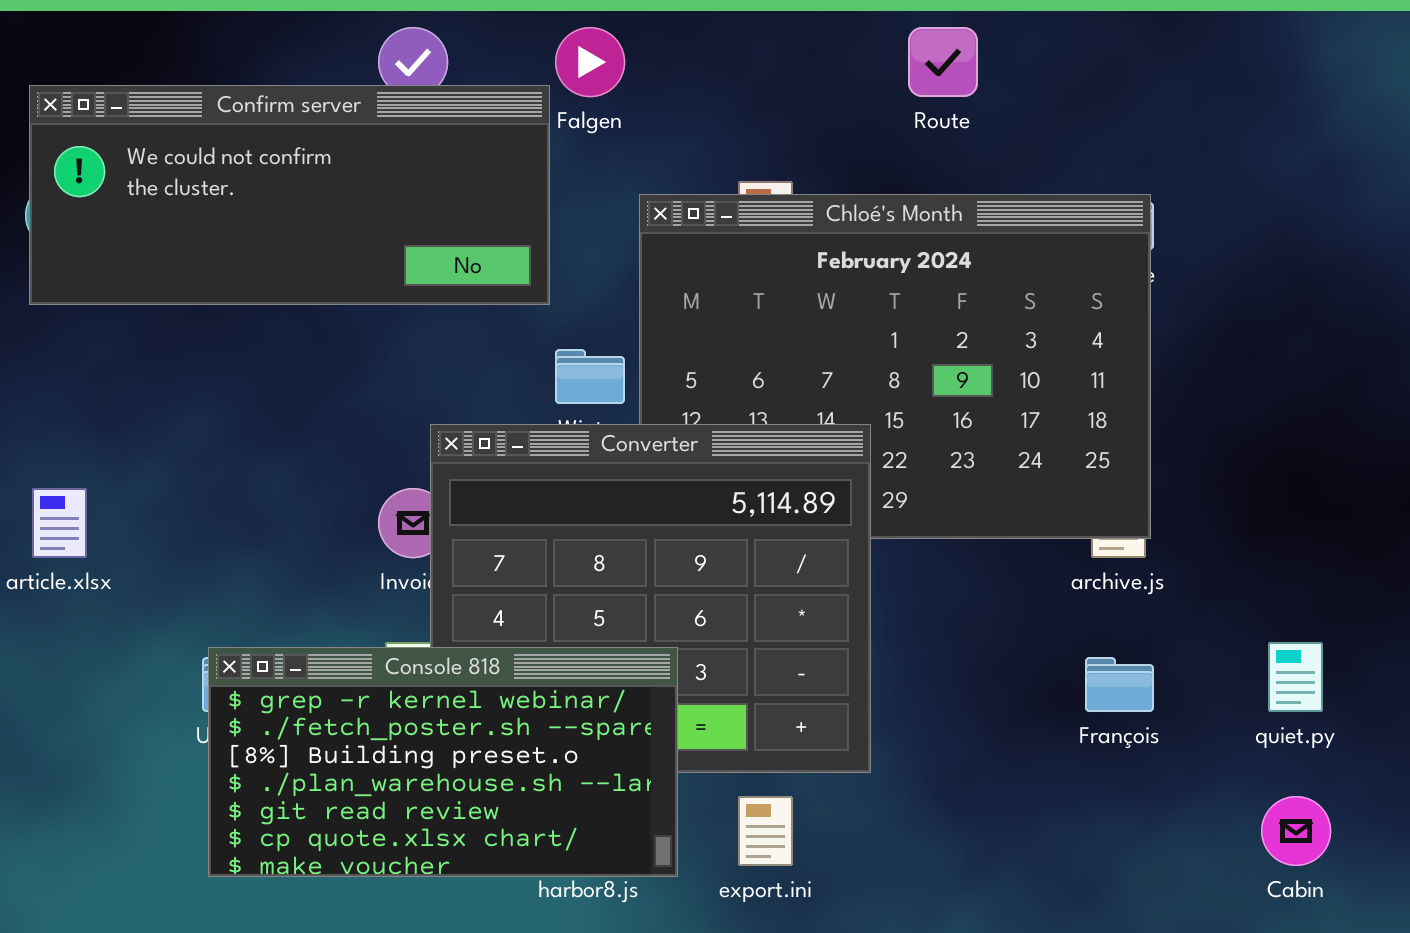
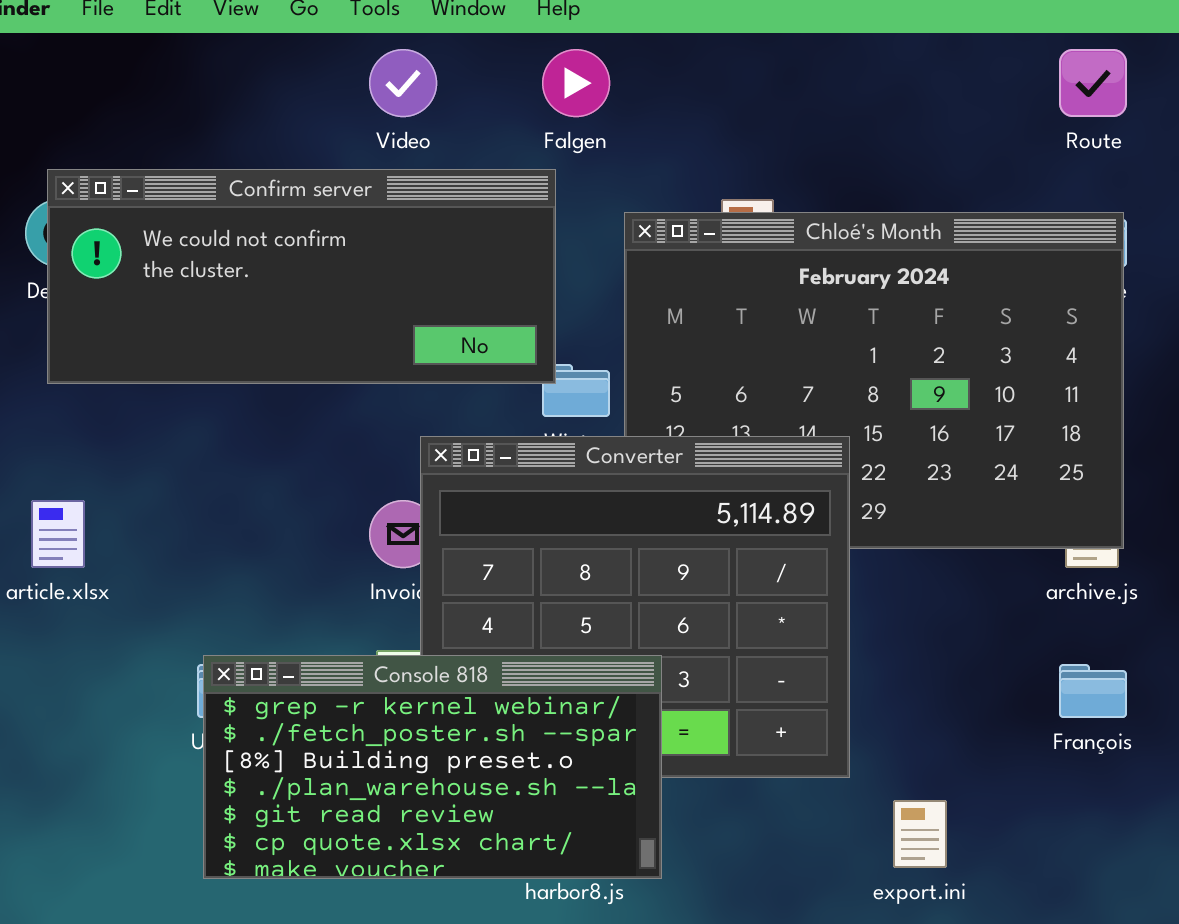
Route: [908,27,978,97] -> [1059,49,1127,117], moved
Confirm server: [29,85,550,305] -> [47,169,556,384], moved
export.ini: [738,796,793,866] -> [893,800,947,868], moved

